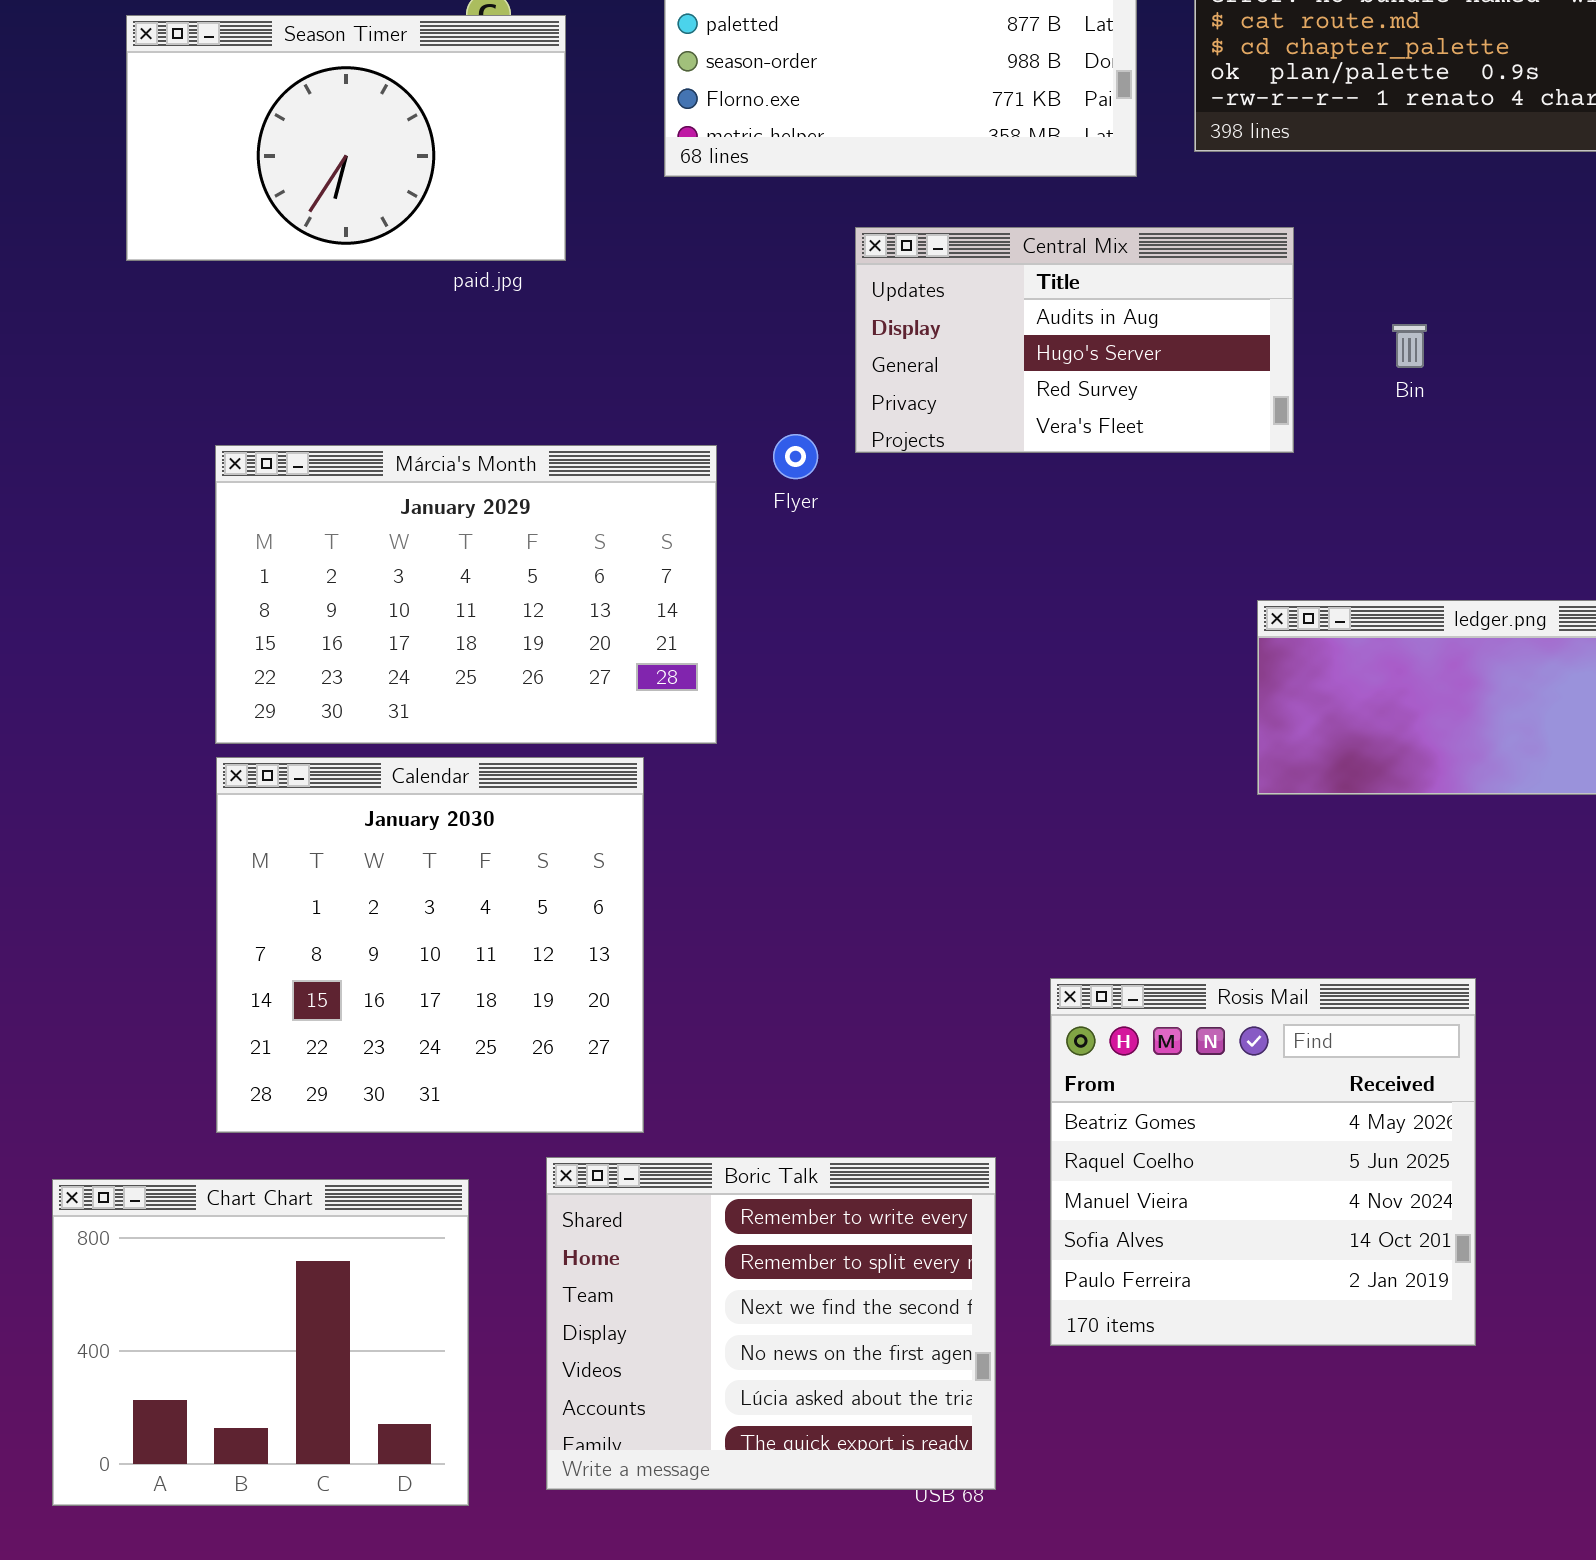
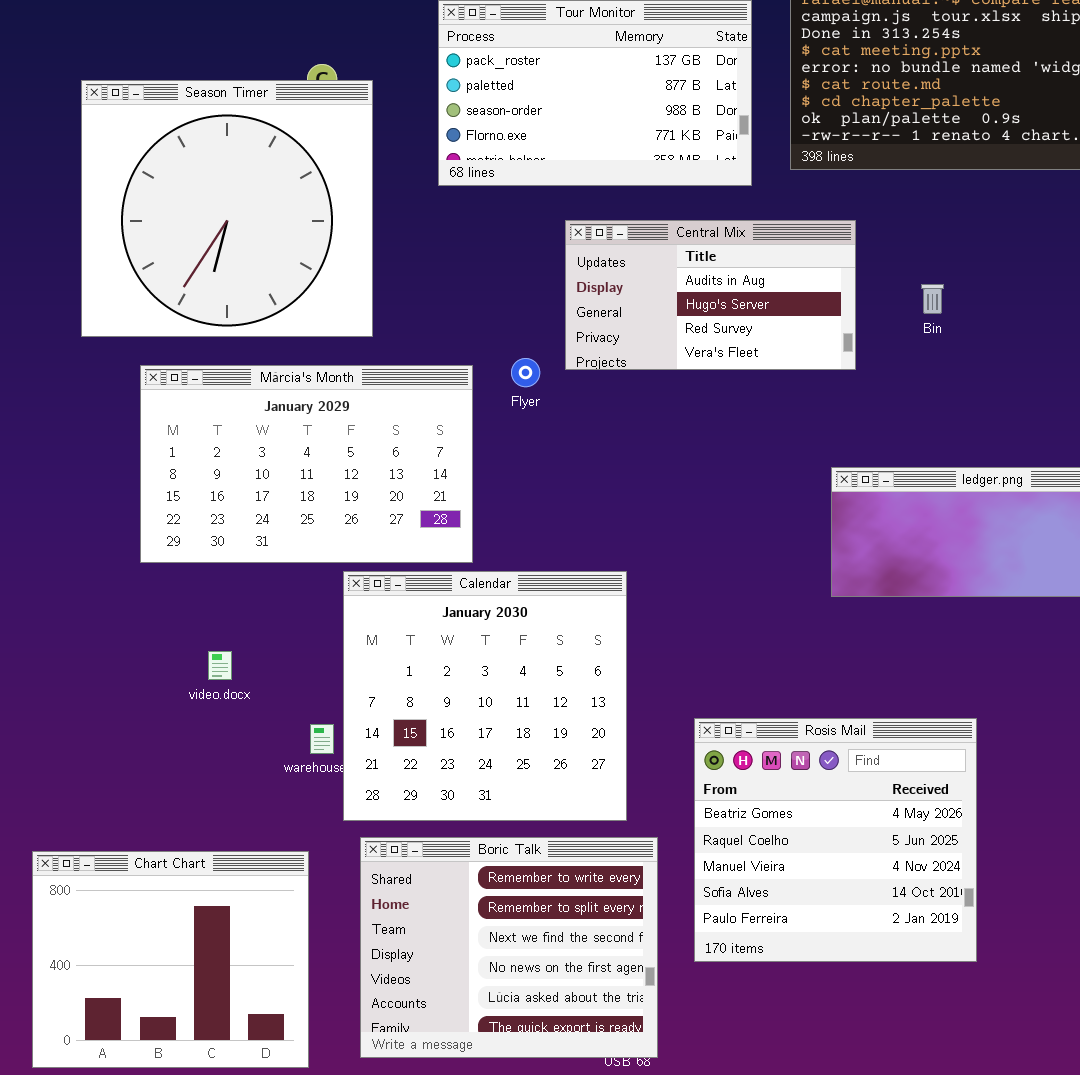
Season Timer: [126,15,566,261] -> [81,80,373,337], resized
Calendar: [216,757,644,1133] -> [343,571,627,821], moved

